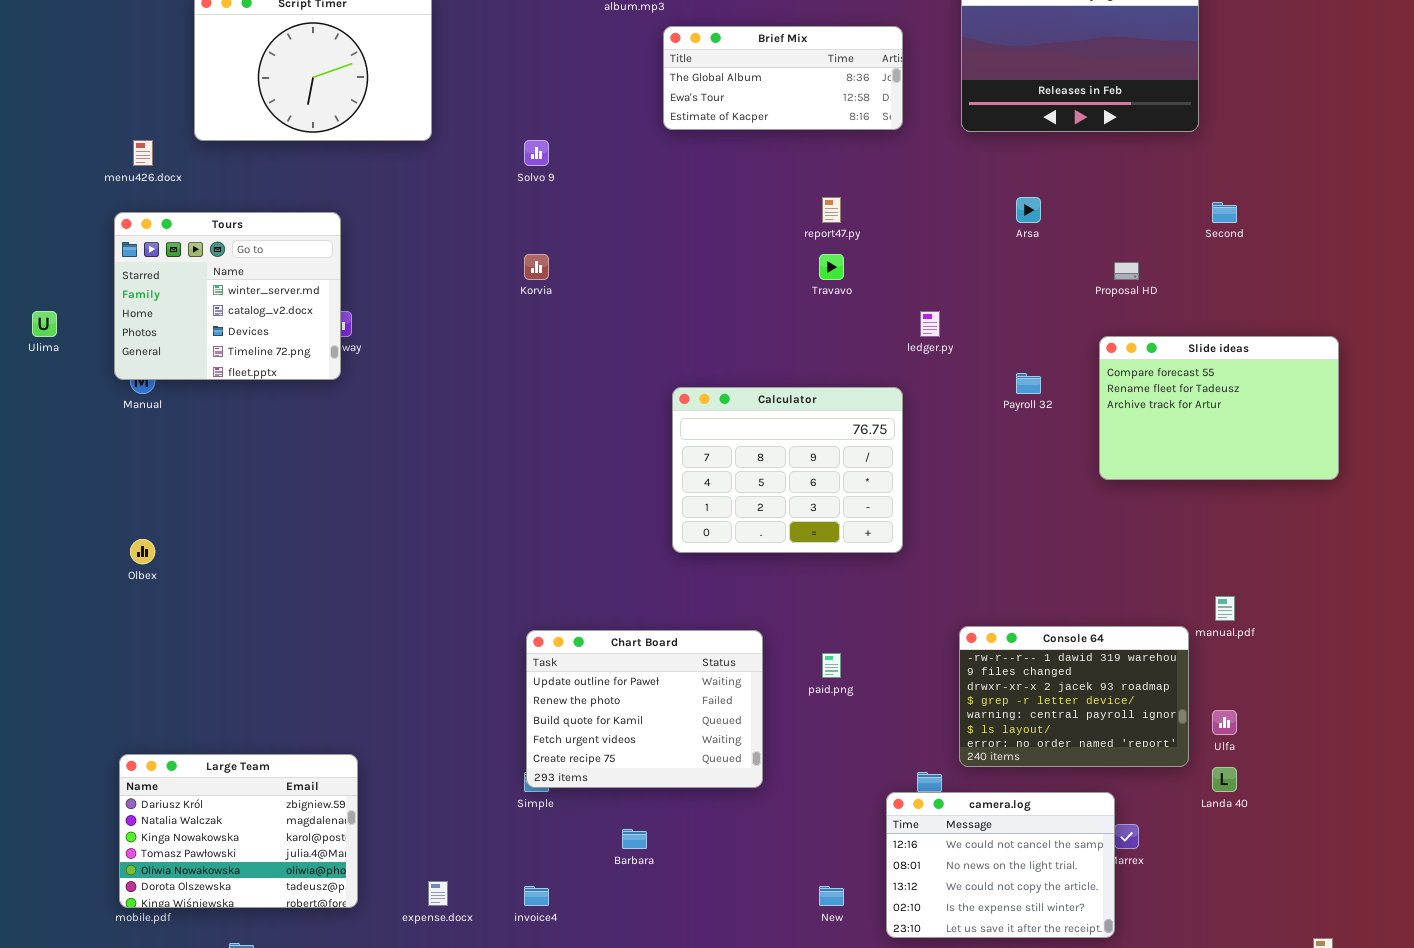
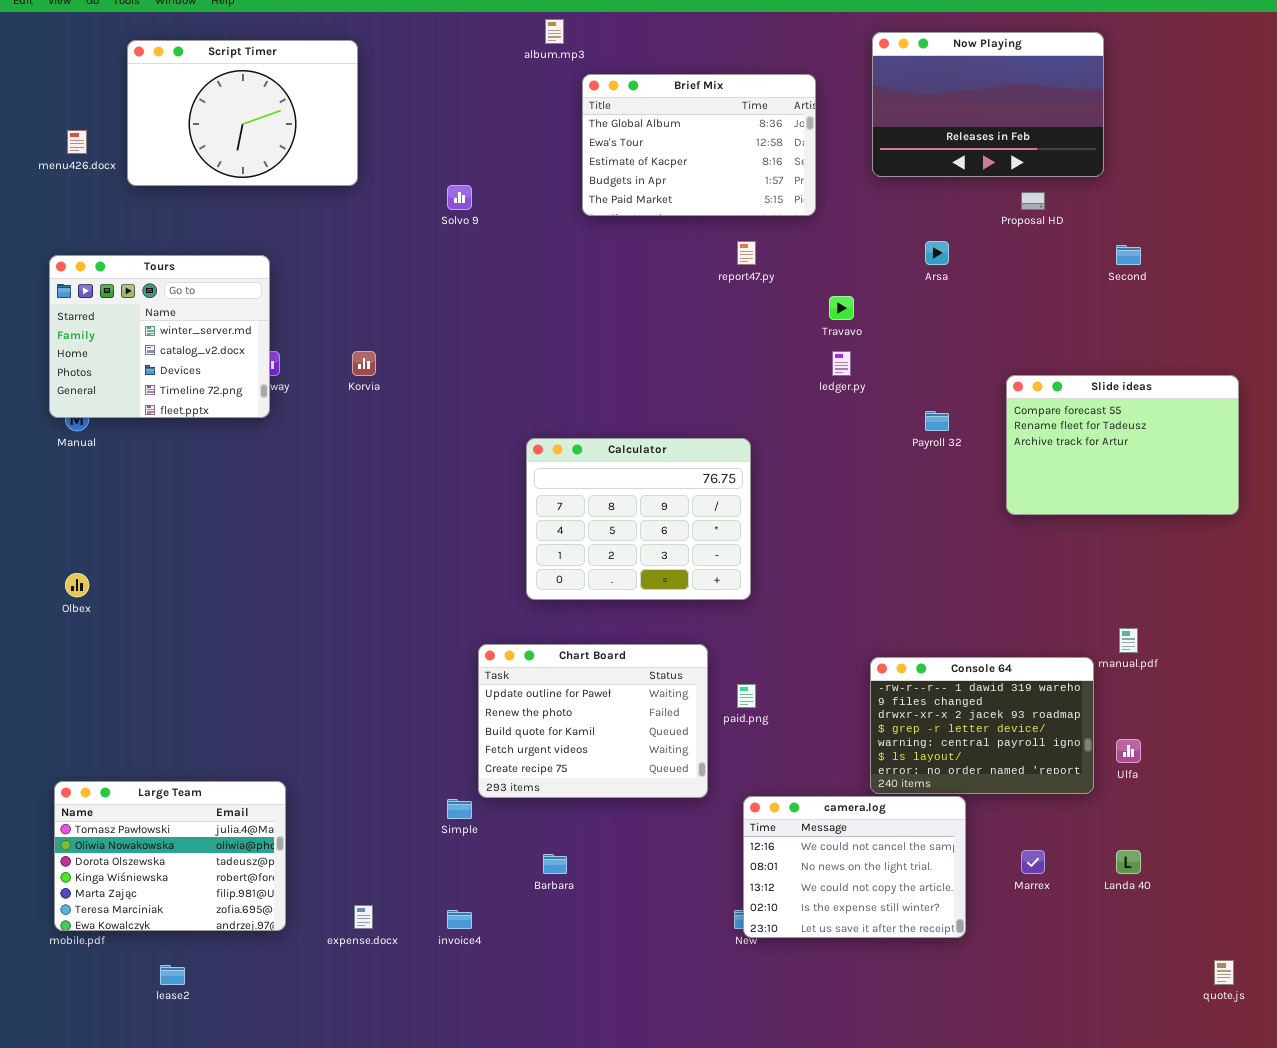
Brief Mix: [663,26,903,130] -> [582,74,816,216], resized
menu426.docx: [133,140,153,166] -> [67,130,87,154], moved
Korvia: [524,254,549,280] -> [352,351,376,376], moved
Travavo: [819,254,844,280] -> [829,296,854,320], moved
Proposal HD: [1114,262,1139,280] -> [1021,192,1045,210], moved
Calculator: [672,387,903,553] -> [526,438,751,600], moved
Chart Board: [526,630,763,788] -> [478,644,708,798], moved
Large Team: [119,754,358,908] -> [54,781,286,931], scrolled down 3 rows
Landa 40: [1212,767,1237,792] -> [1116,850,1141,874], moved
camera.log: [886,792,1115,938] -> [743,796,966,938], moved

